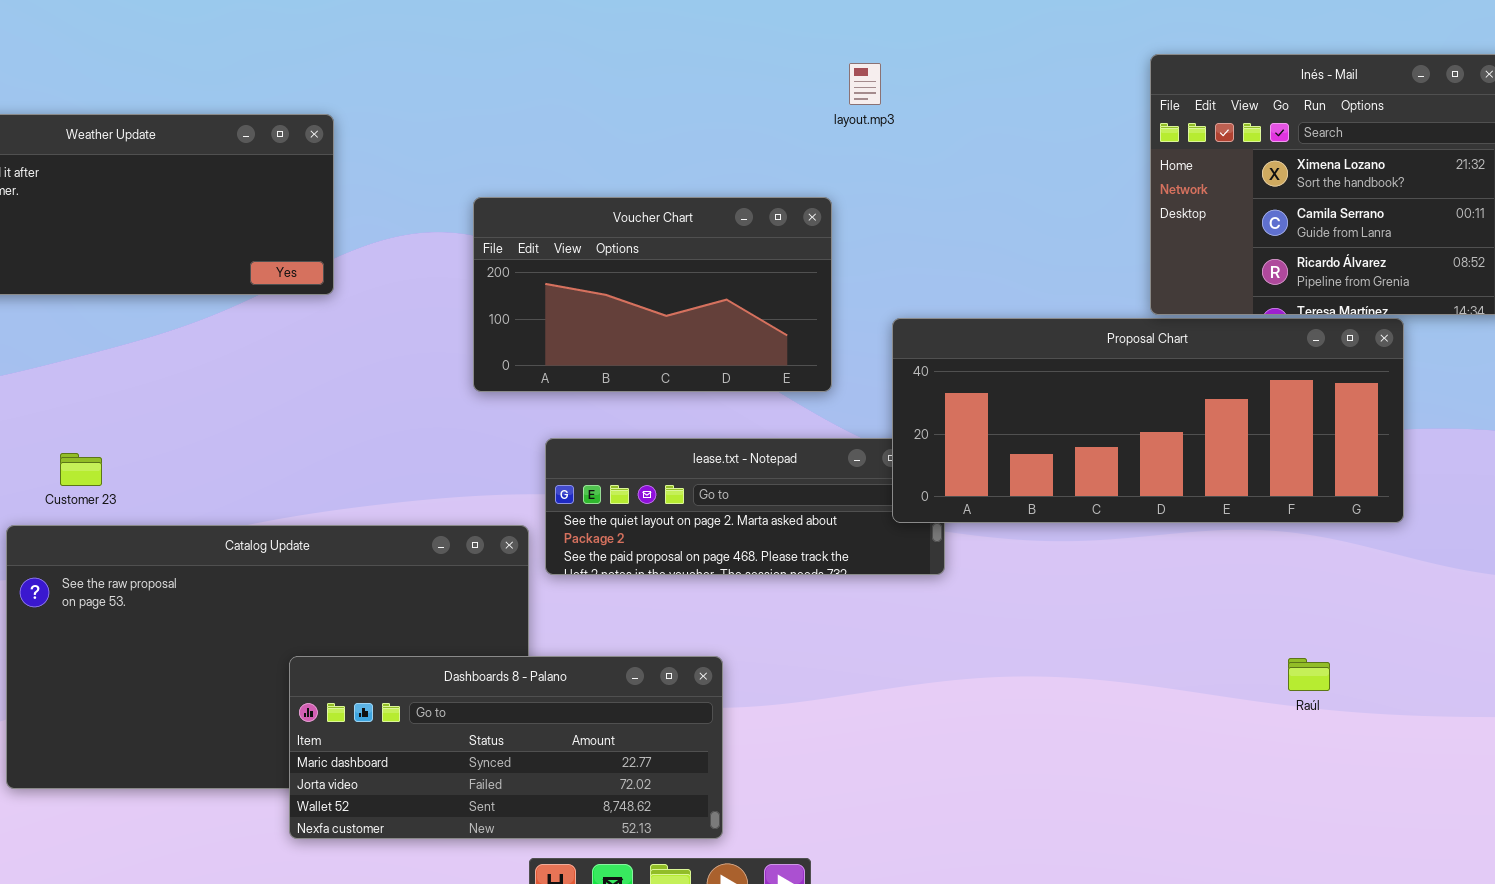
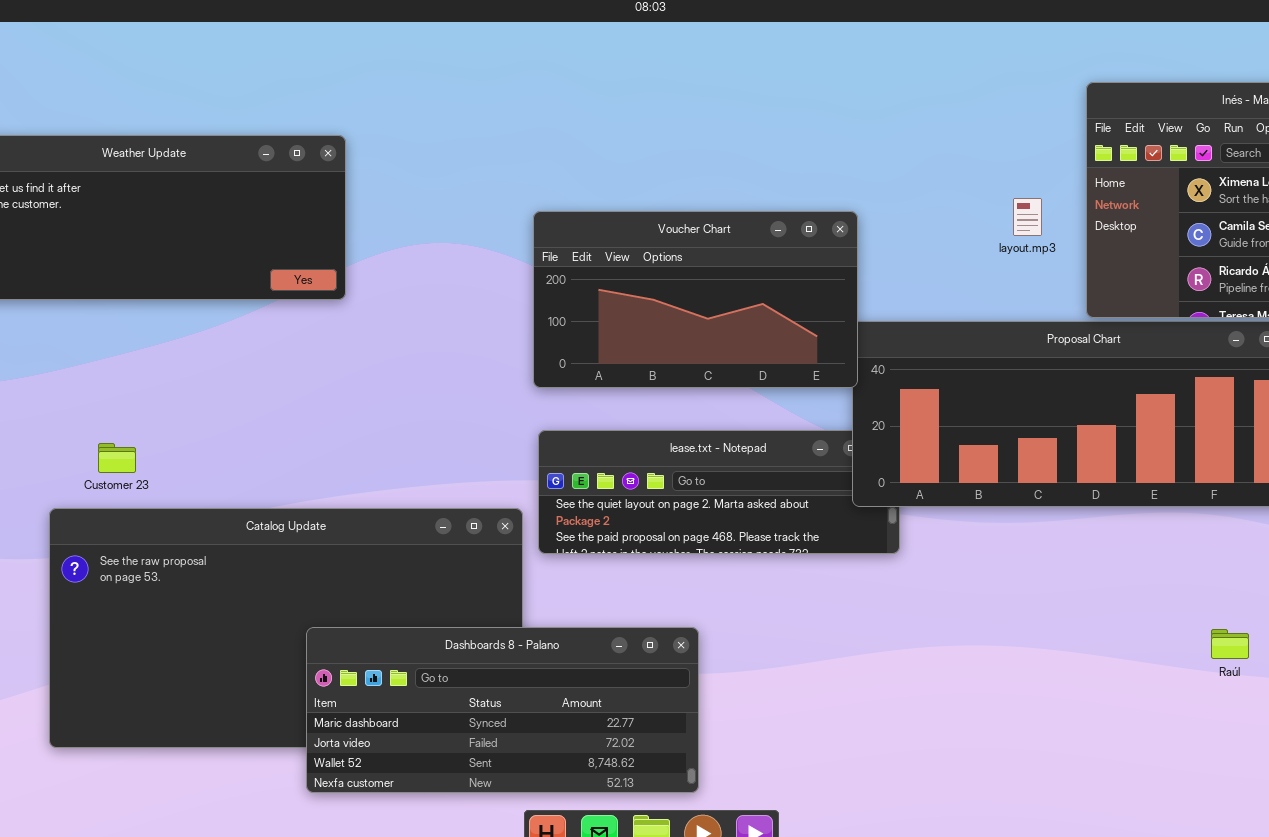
layout.mp3: [849,63,881,105] -> [1013,198,1042,236], moved
Voucher Chart: [473,197,832,392] -> [533,211,858,388], moved

